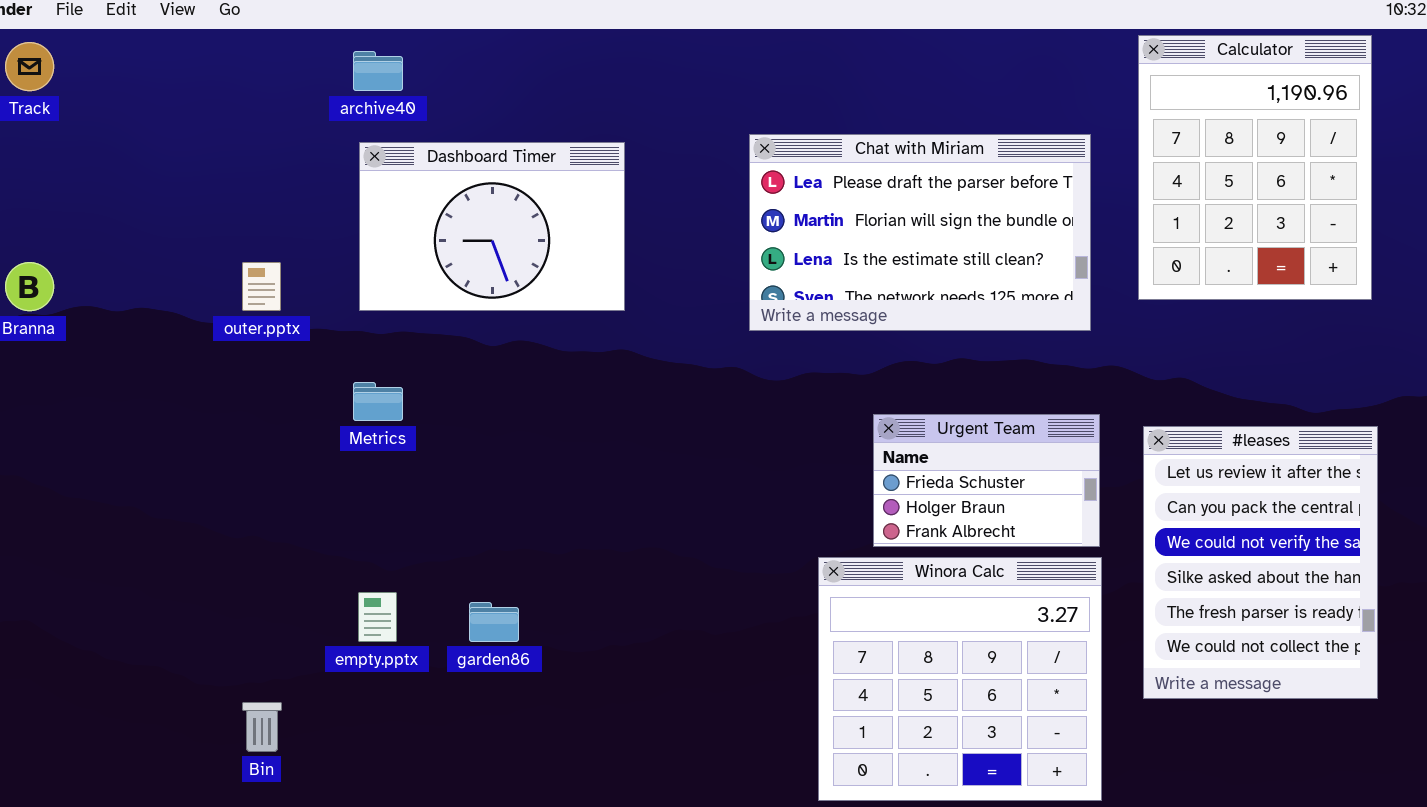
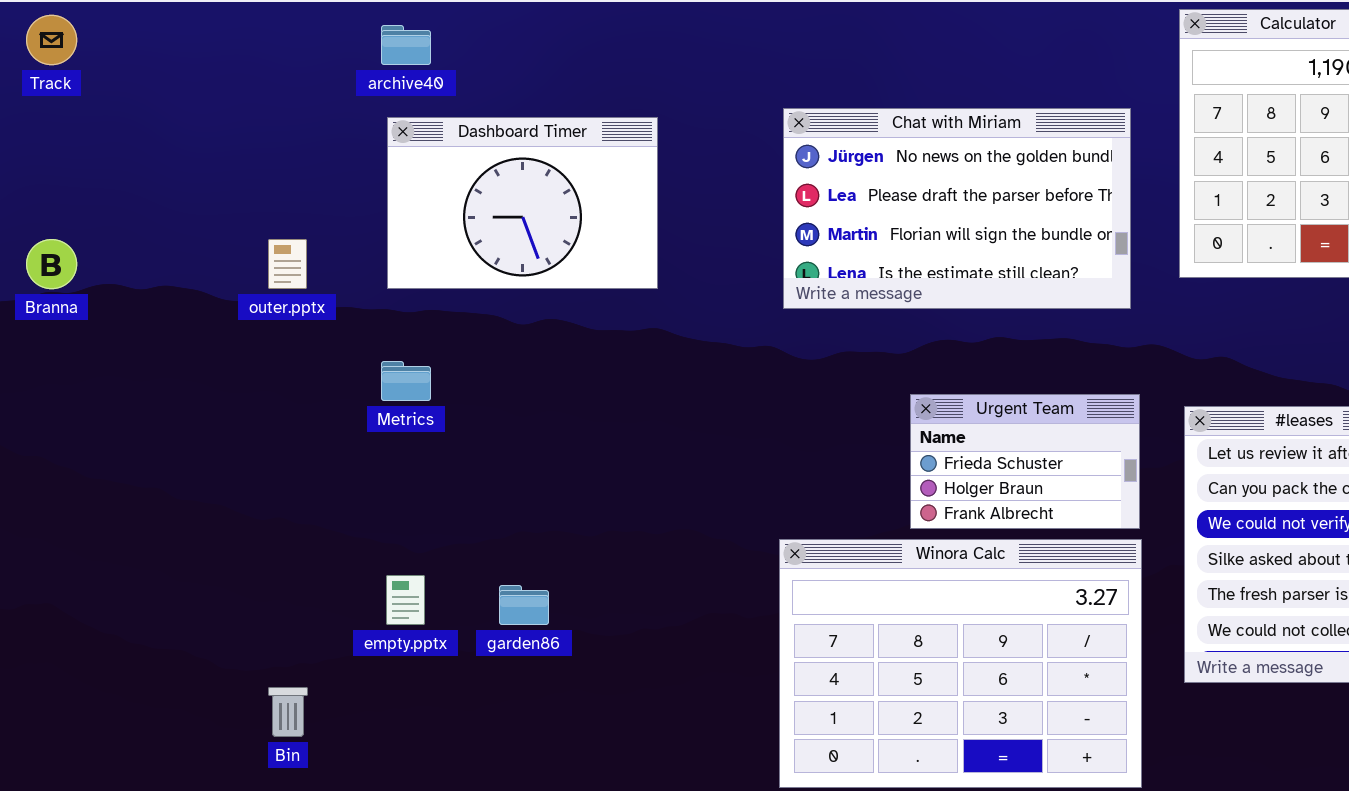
Chat with Miriam: [749,134,1091,331] -> [783,108,1131,309], scrolled up 1 row
Winora Calc: [818,557,1102,801] -> [779,539,1142,788], resized

